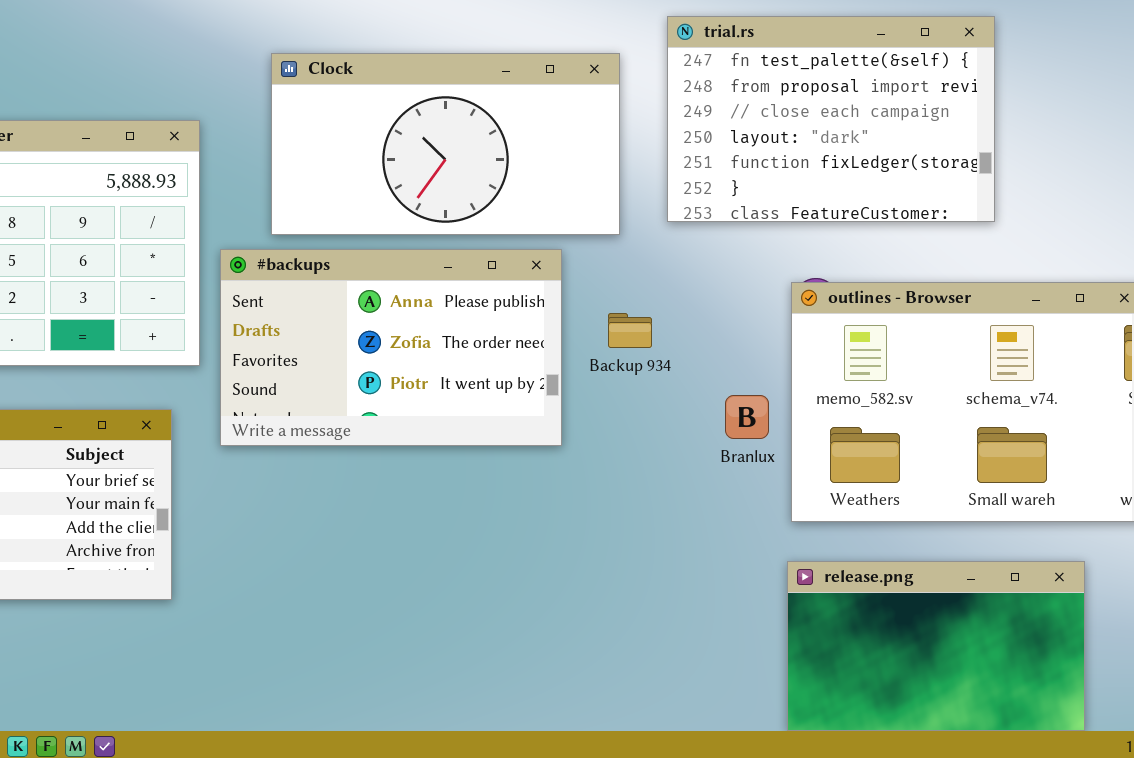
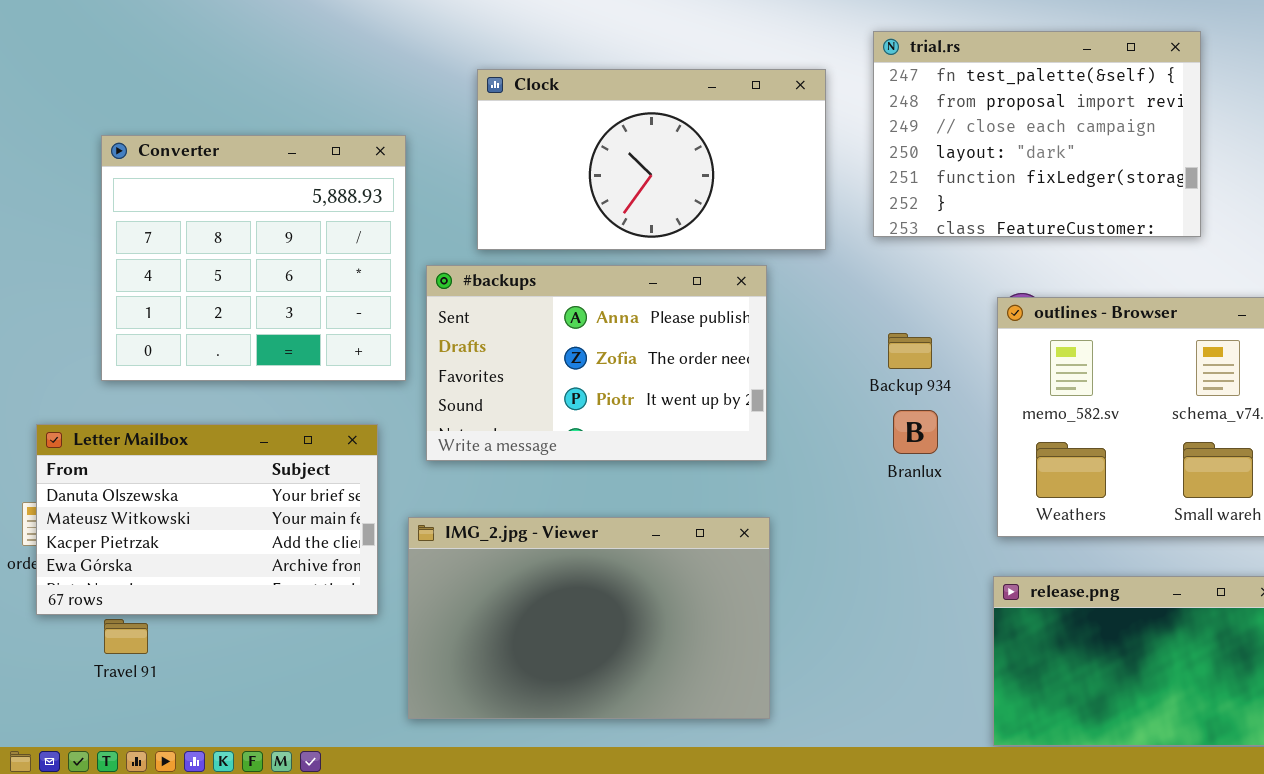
Backup 934: [608,313,652,348] -> [888,333,932,369], moved
Branlux: [725,395,769,439] -> [893,410,938,454], moved
IMG_2.jpg - Viewer: none -> [408,517,770,719], opened

